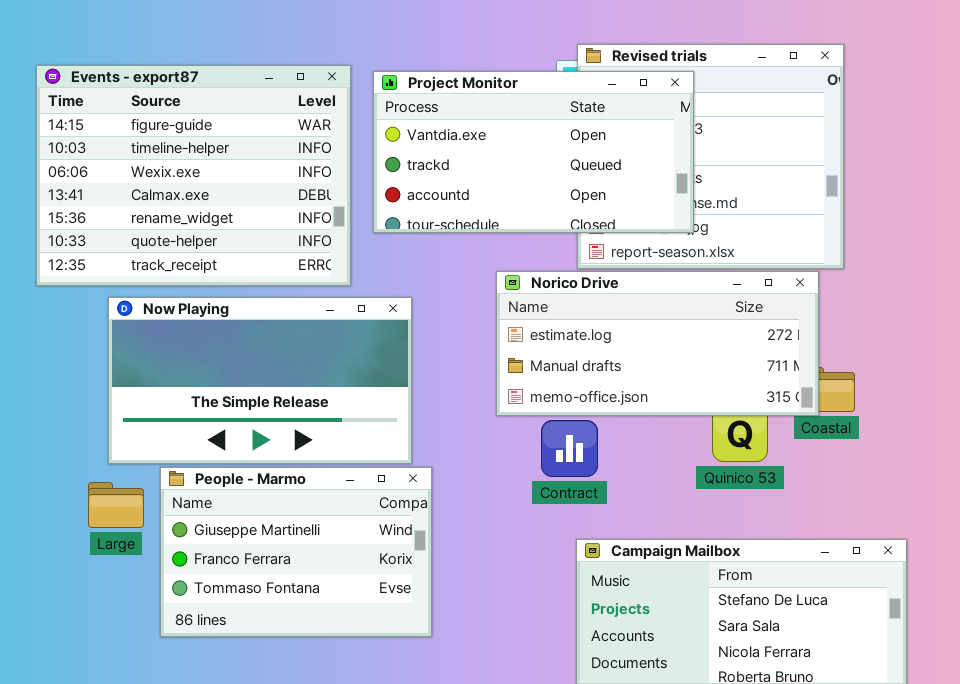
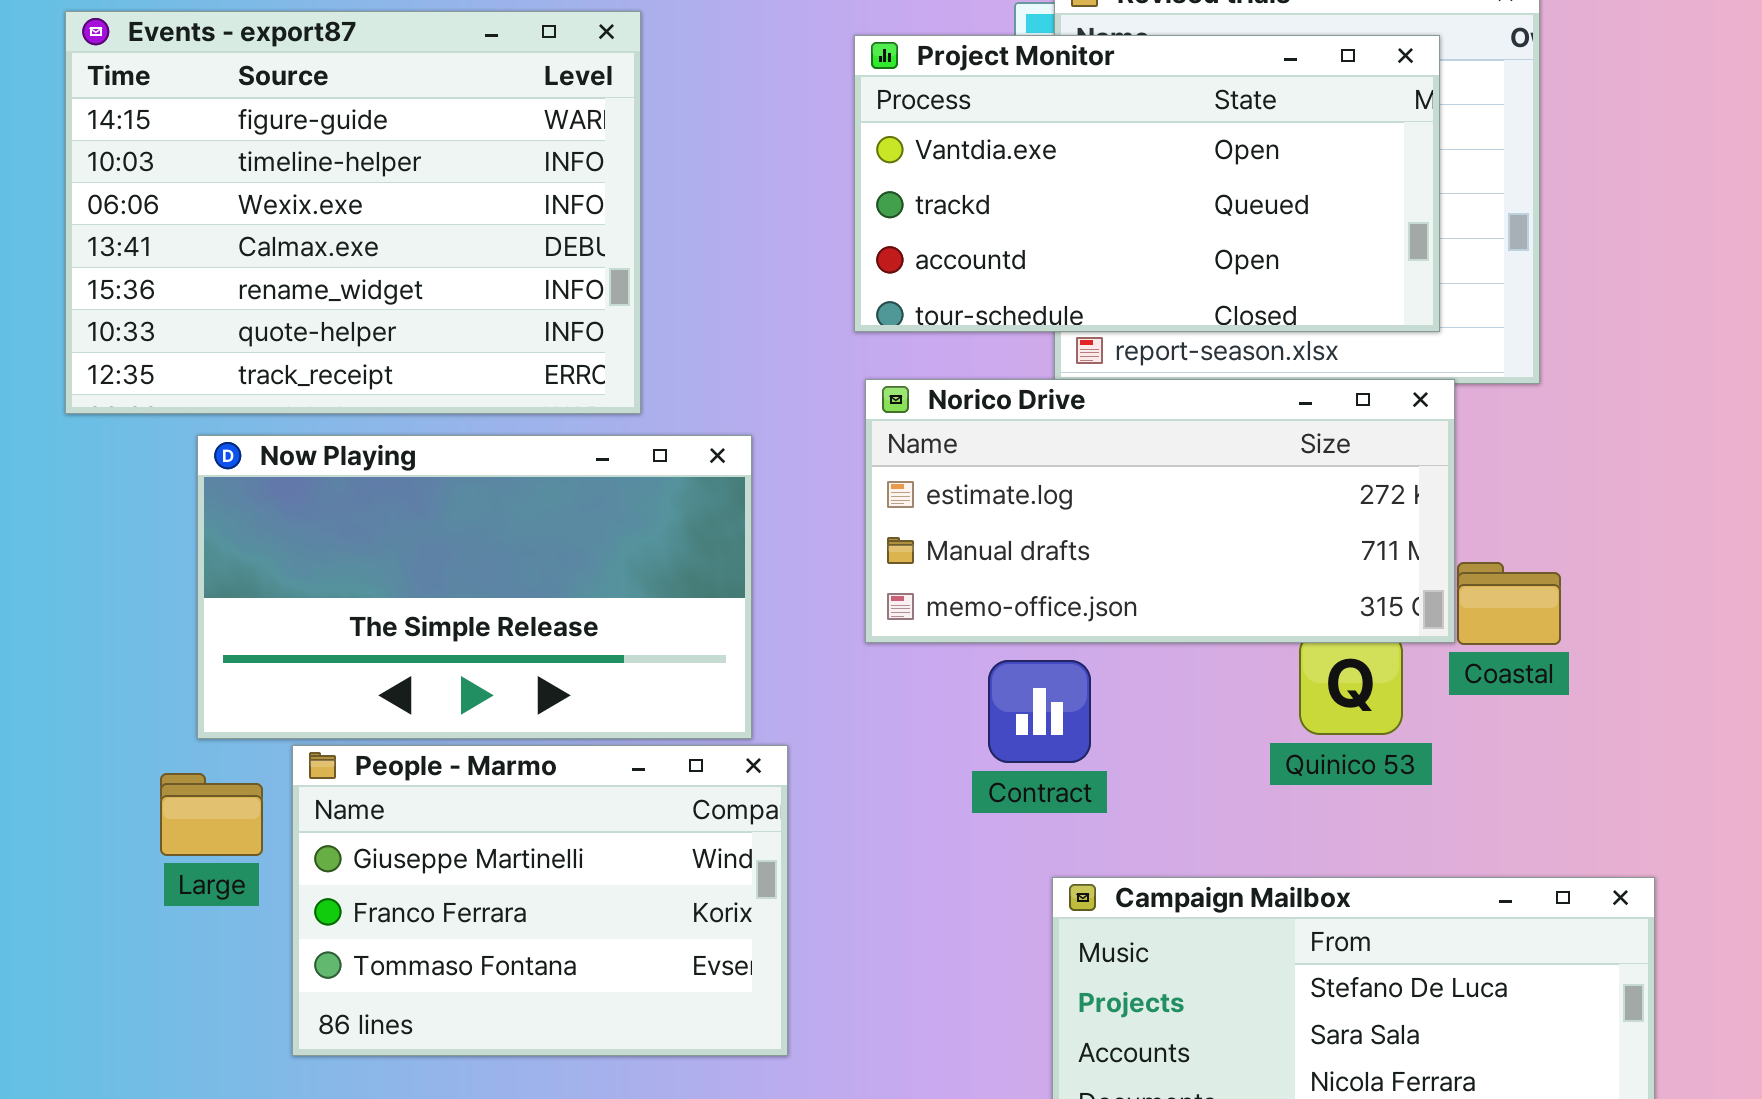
Project Monitor: [373,71,694,233] -> [854,35,1440,332], moved
Norico Drive: [496,271,819,416] -> [865,379,1455,643], moved

